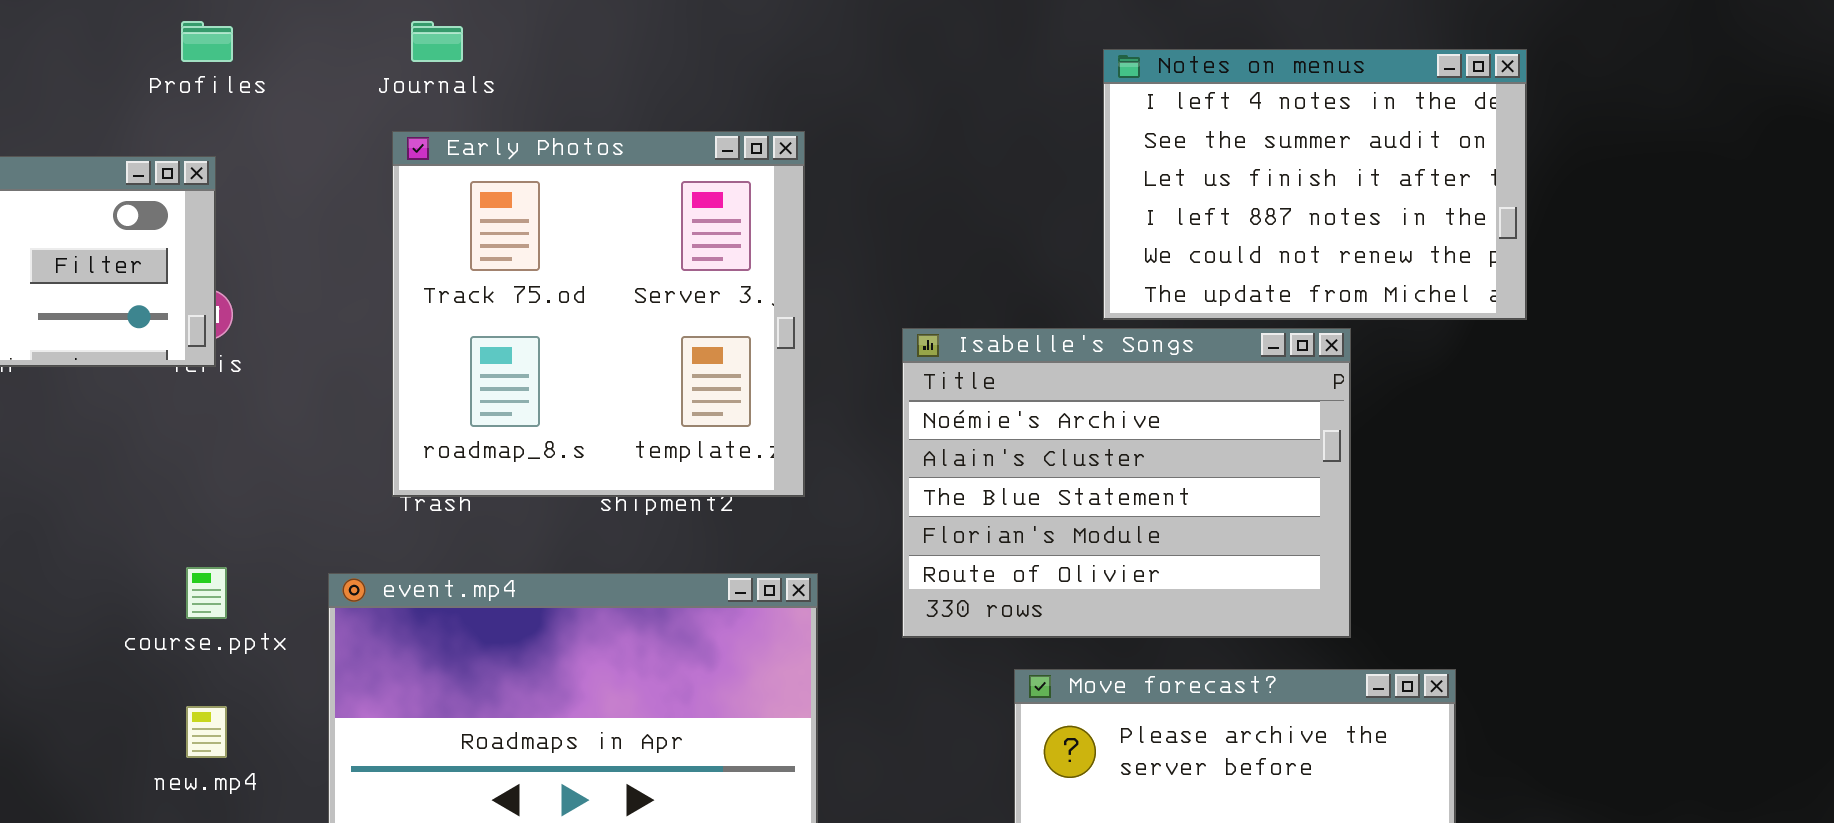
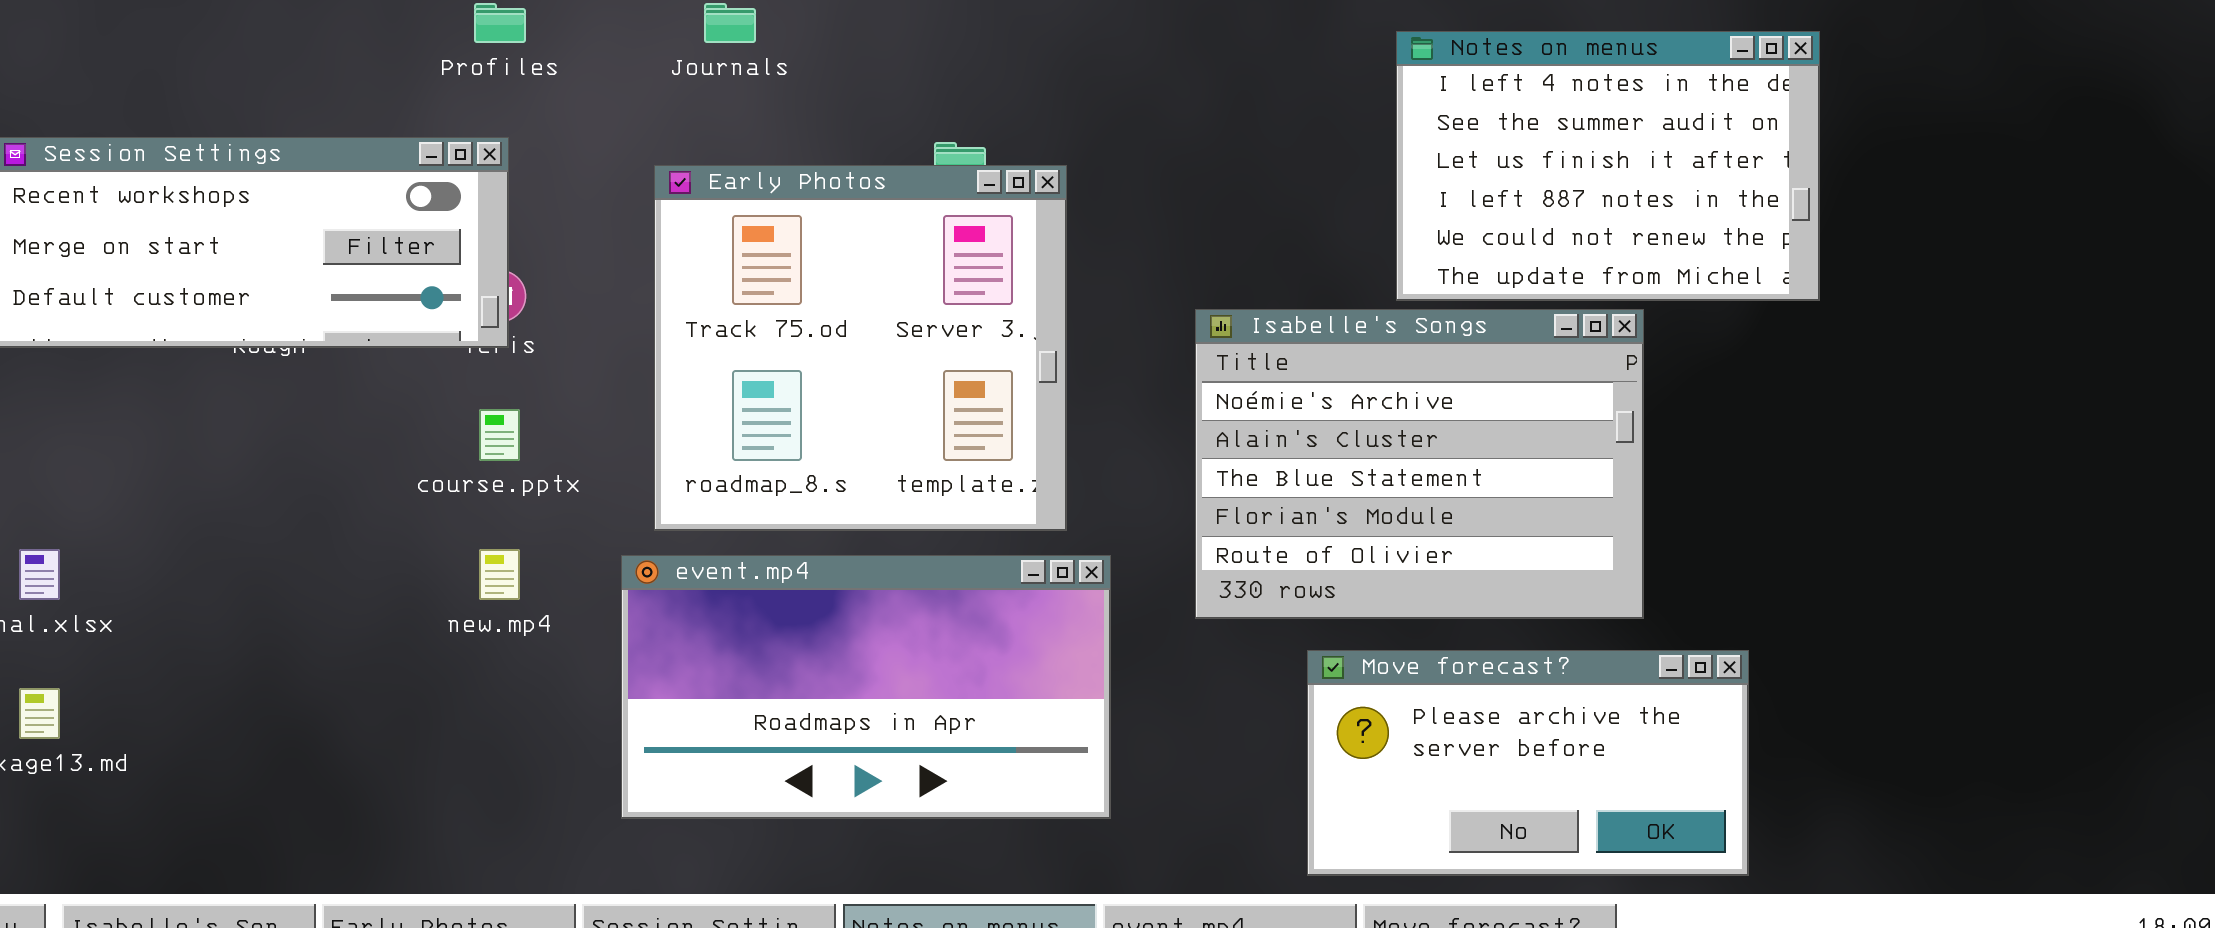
Early Photos: [392,131,805,497] -> [654,165,1067,531], moved
course.pptx: [186,567,227,619] -> [479,409,520,461], moved
new.mp4: [186,706,227,758] -> [479,549,520,600], moved

